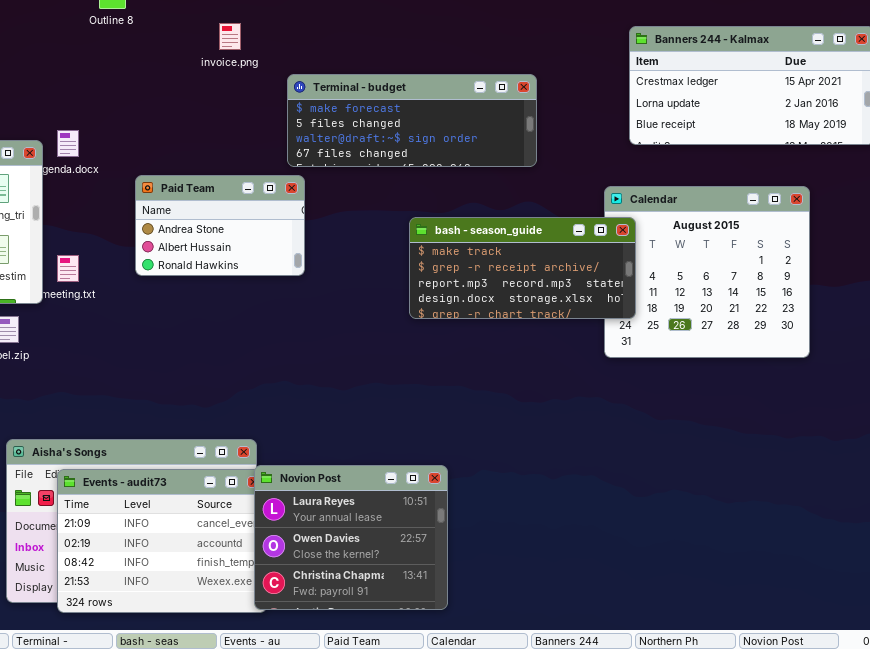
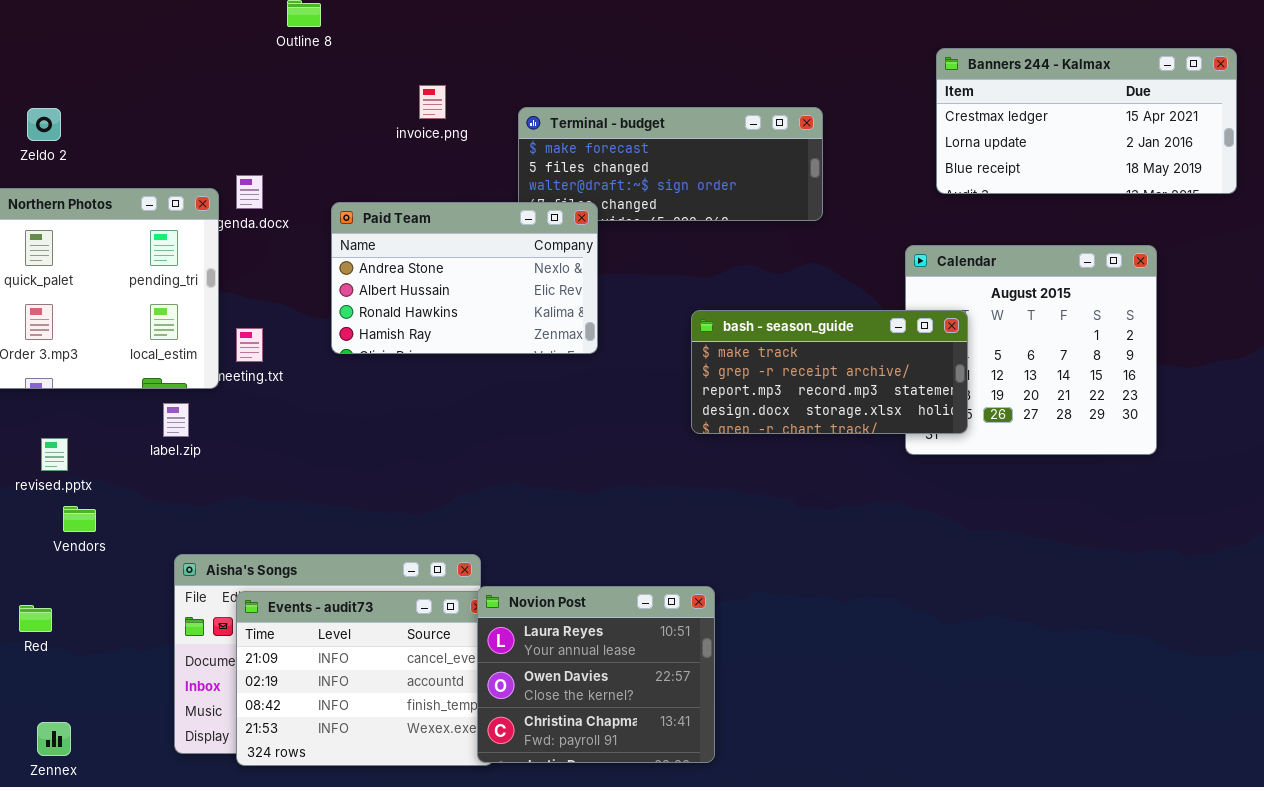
invoice.png: [219,23,241,50] -> [419,85,446,119], moved
Paid Team: [135,175,305,276] -> [331,202,598,354], resized
bash - season_guide: [409,217,636,319] -> [691,310,968,434], moved

